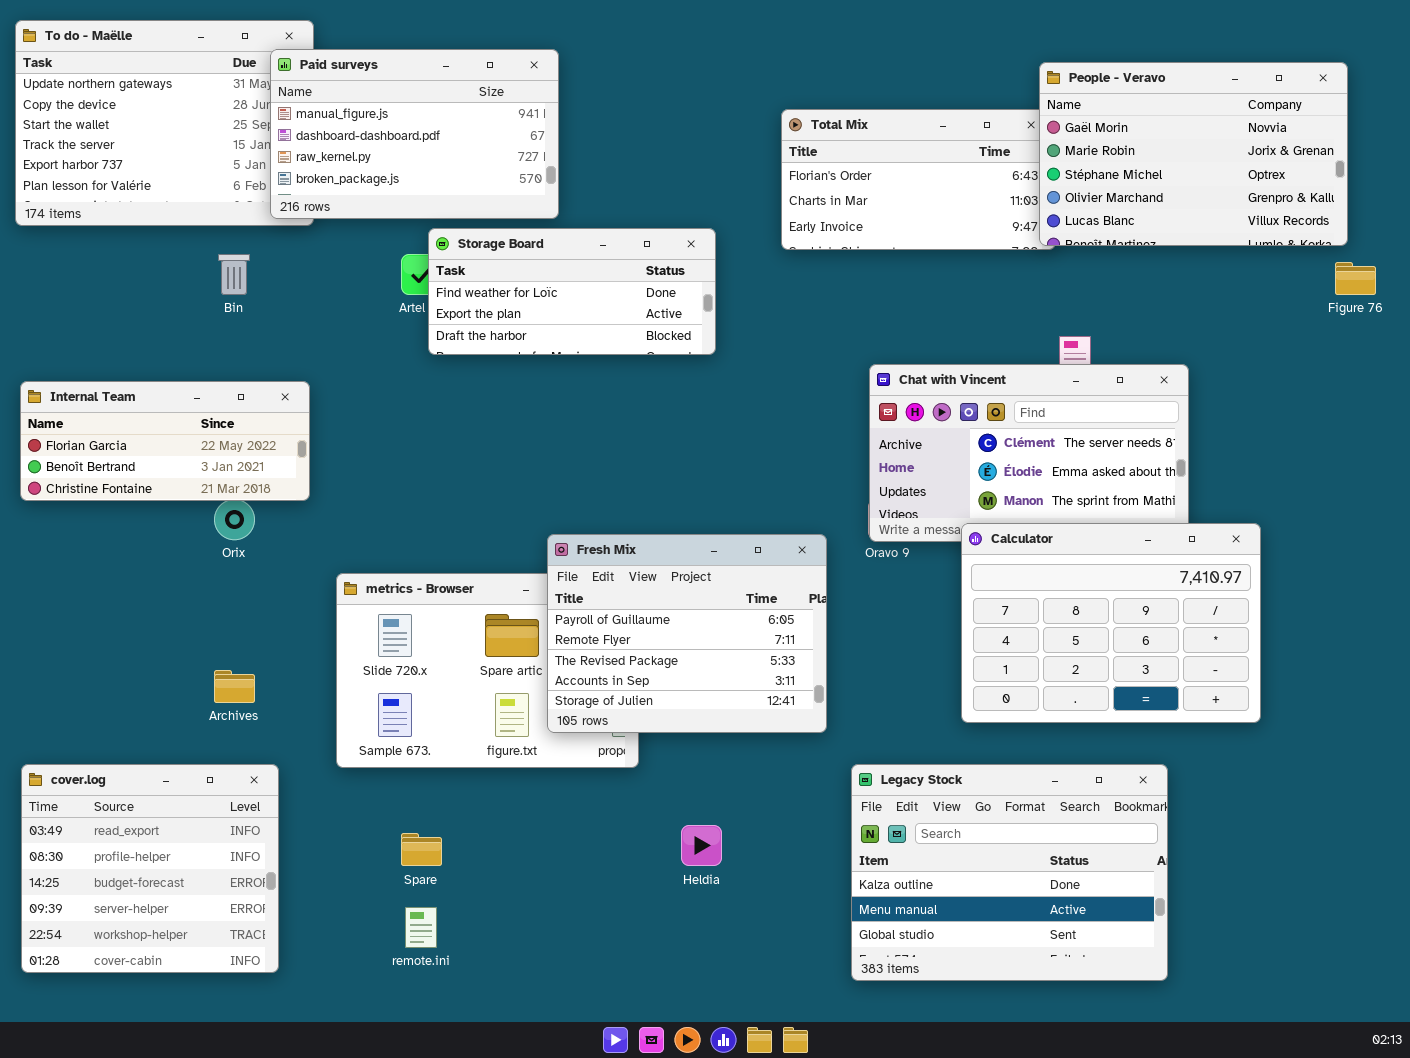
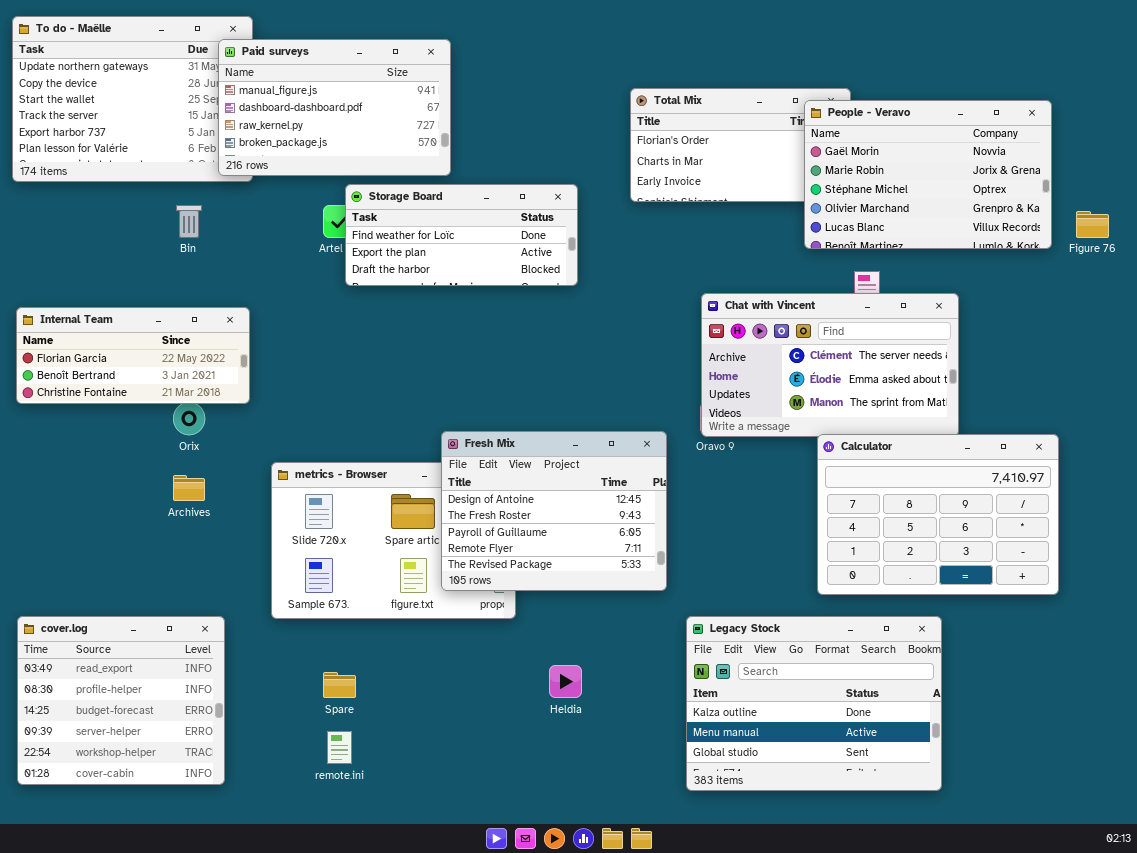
People - Veravo: [1039,62,1348,246] -> [804,100,1052,249], moved
Calculator: [961,523,1261,723] -> [817,434,1059,595], moved
Fresh Mix: [547,534,827,733] -> [441,431,667,591], scrolled up 2 rows
Archives: [214,670,255,703] -> [173,475,205,501], moved

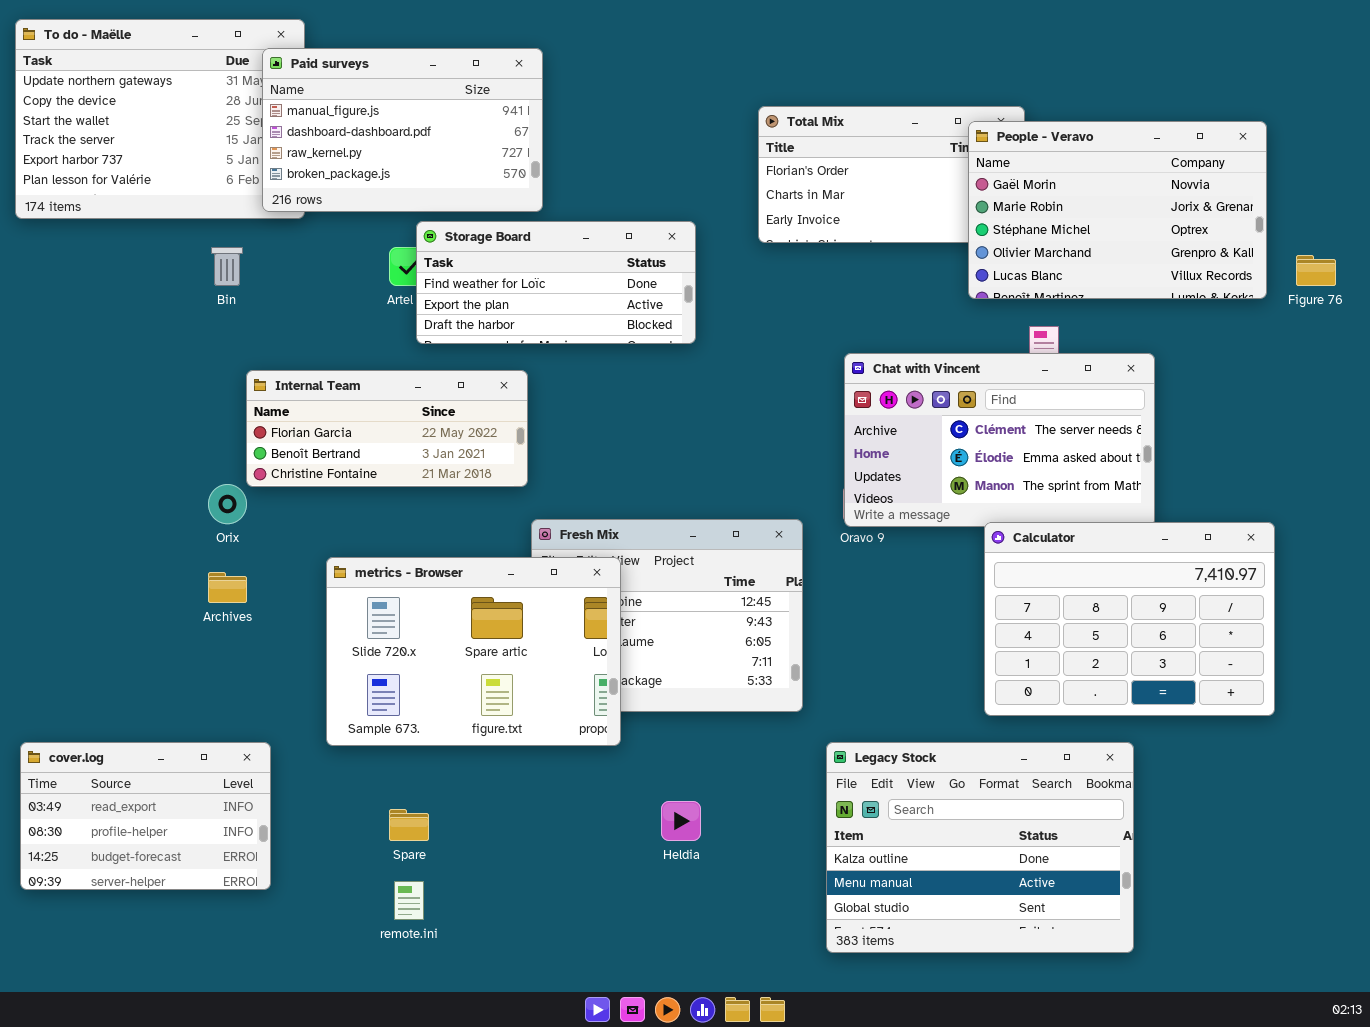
Internal Team: [16,307,250,404] -> [246,370,528,487], moved
metrics - Browser: [271,462,516,619] -> [326,557,621,746], raised
cover.log: [17,616,225,785] -> [20,742,271,890], resized

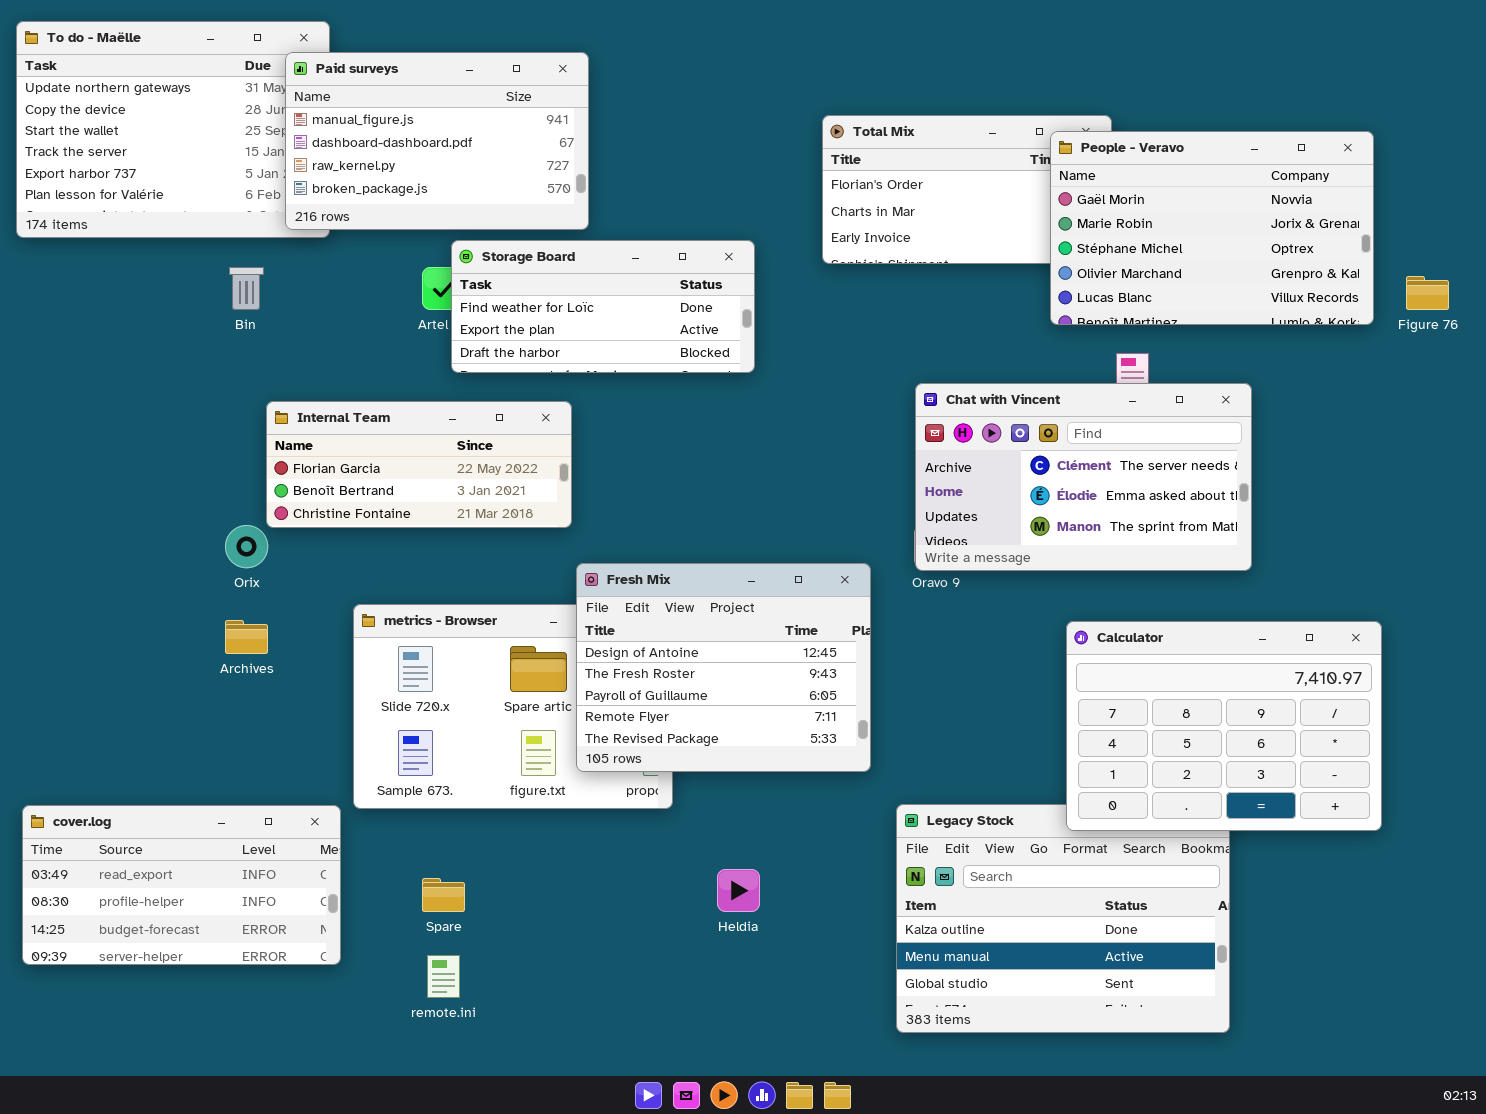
Fresh Mix: [531,519,803,712] -> [576,563,871,772], raised
Calculator: [984,522,1275,716] -> [1066,621,1382,831], moved
cover.log: [20,742,271,890] -> [22,805,341,965], resized

